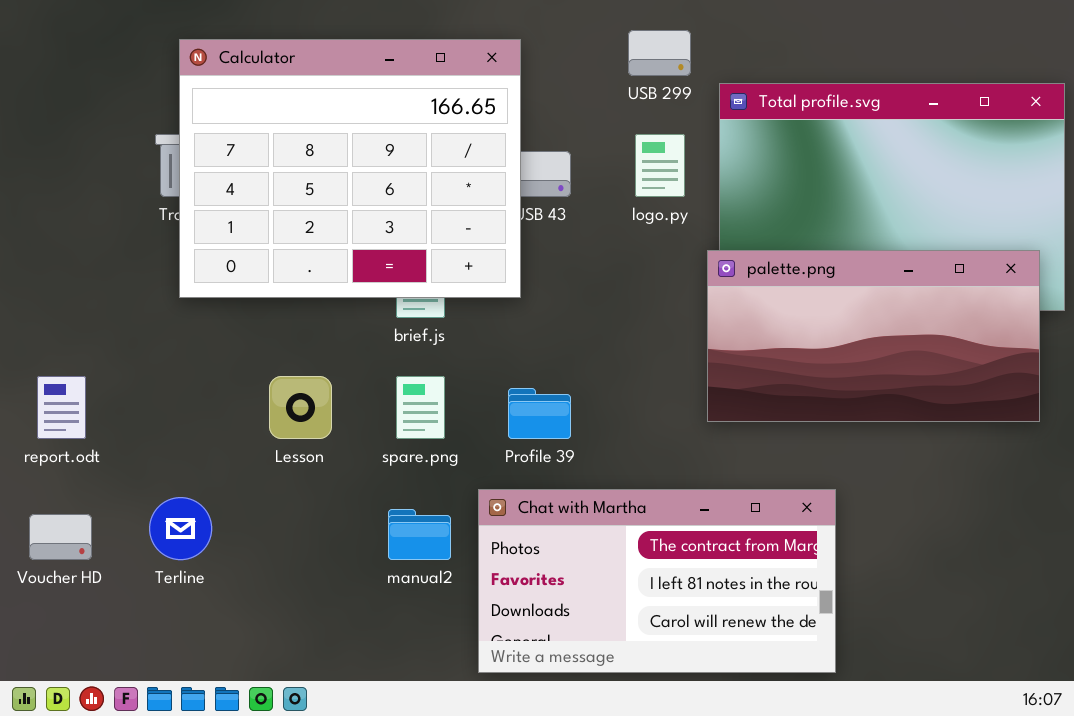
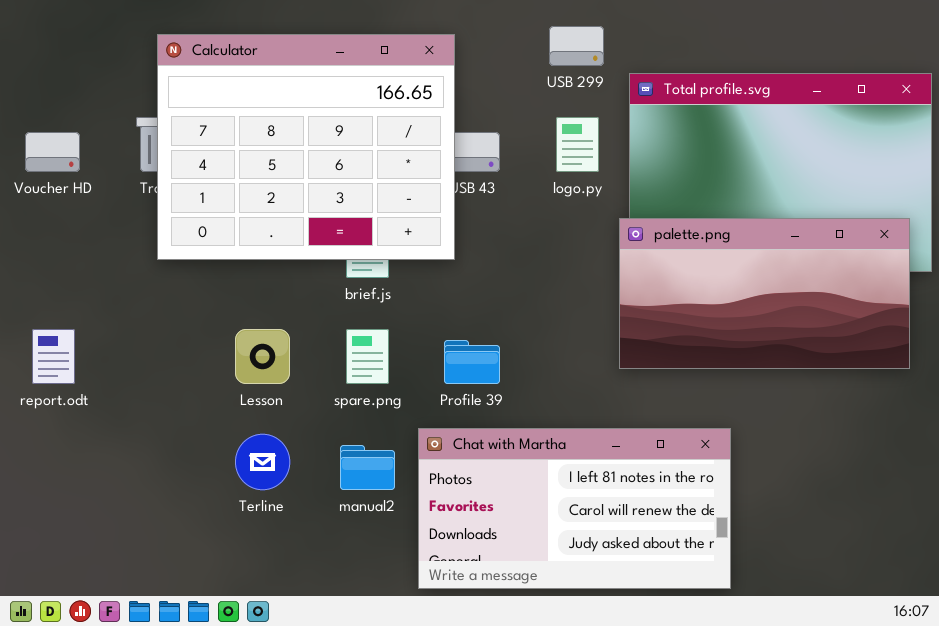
Chat with Martha: [478,489,836,673] -> [418,428,731,589], scrolled down 1 row
Terline: [149,497,212,560] -> [235,434,290,490], moved
Voucher HD: [29,514,92,560] -> [25,132,80,172], moved

